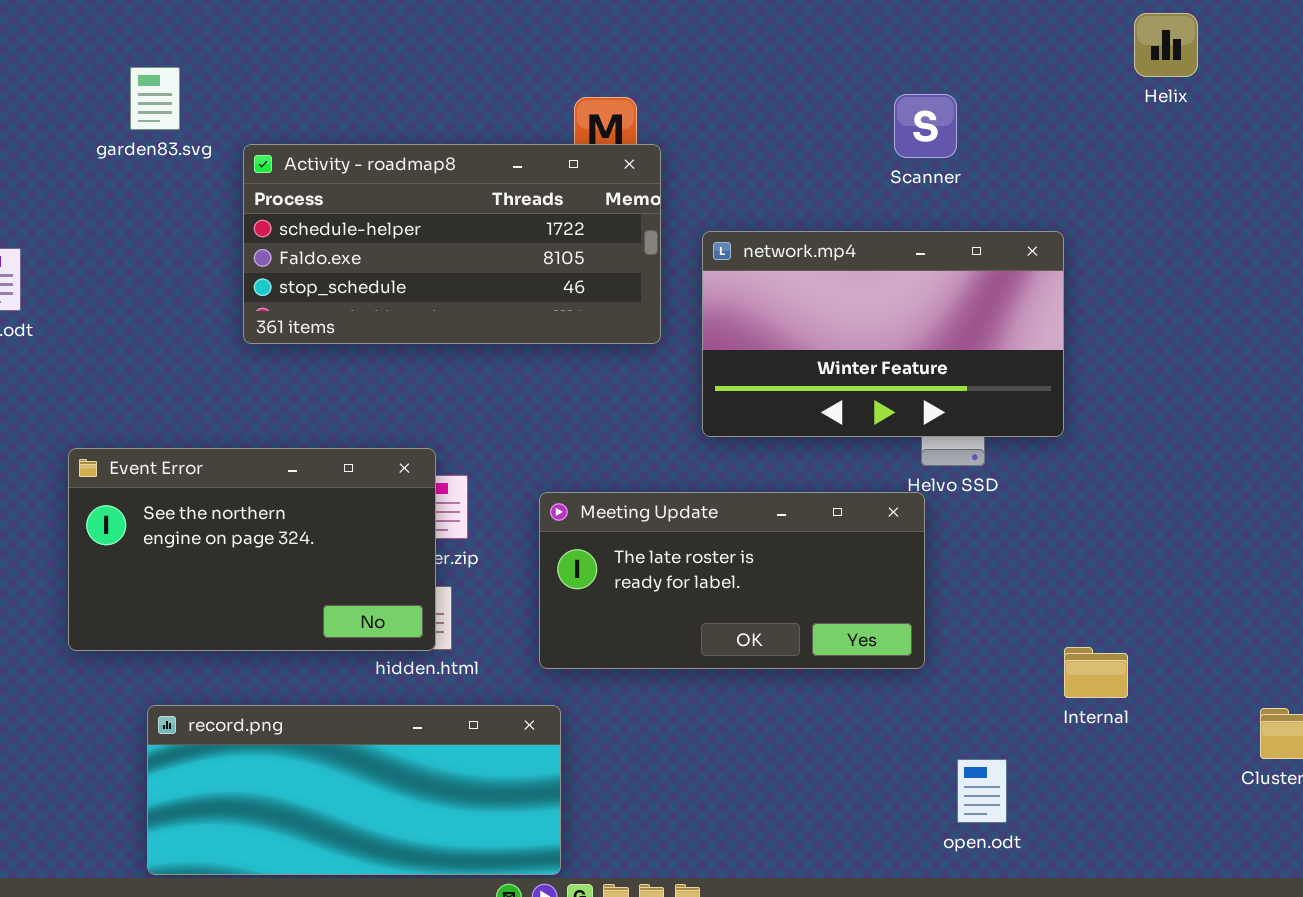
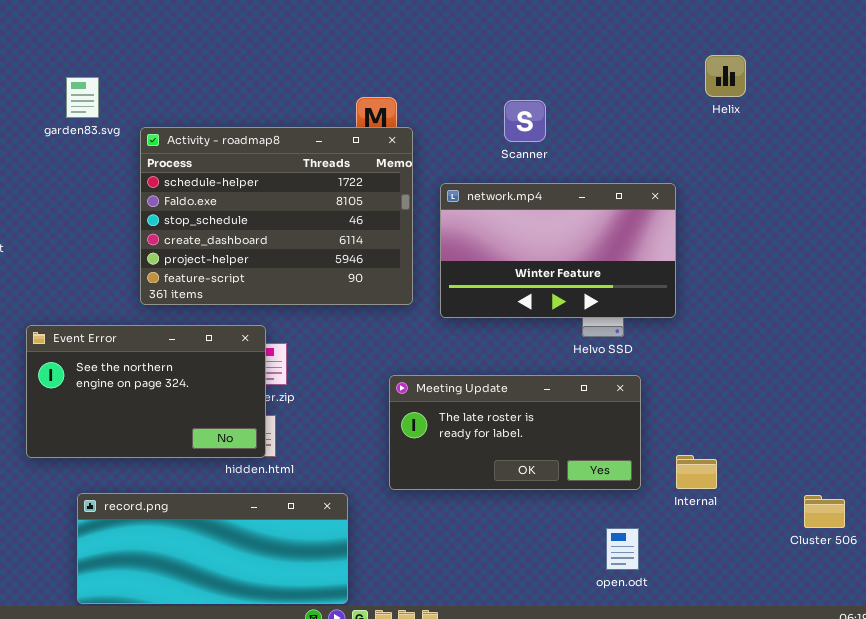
Helix: [1134,13,1198,77] -> [705,55,746,97], moved
Scanner: [894,94,957,158] -> [504,100,546,142], moved
Activity - roadmap8: [243,144,661,344] -> [140,127,413,305], resized
Meeting Update: [539,492,925,669] -> [389,375,641,490], moved

